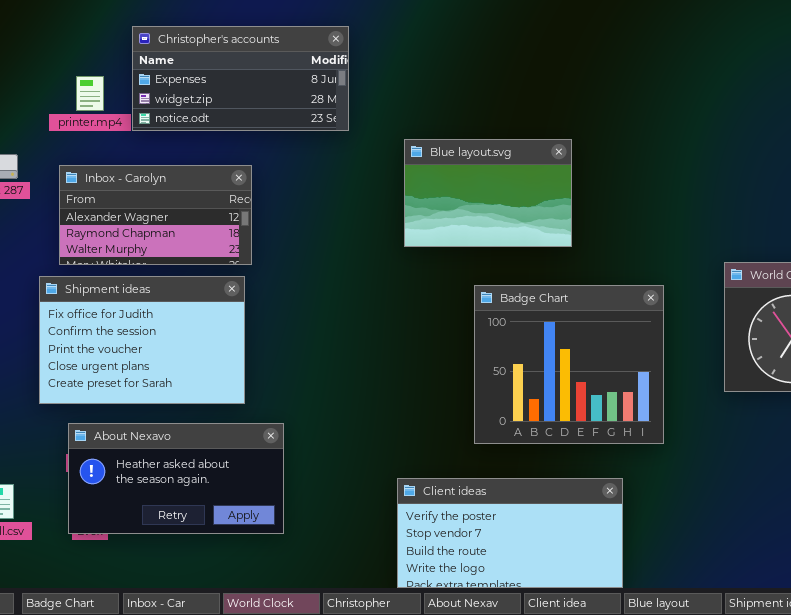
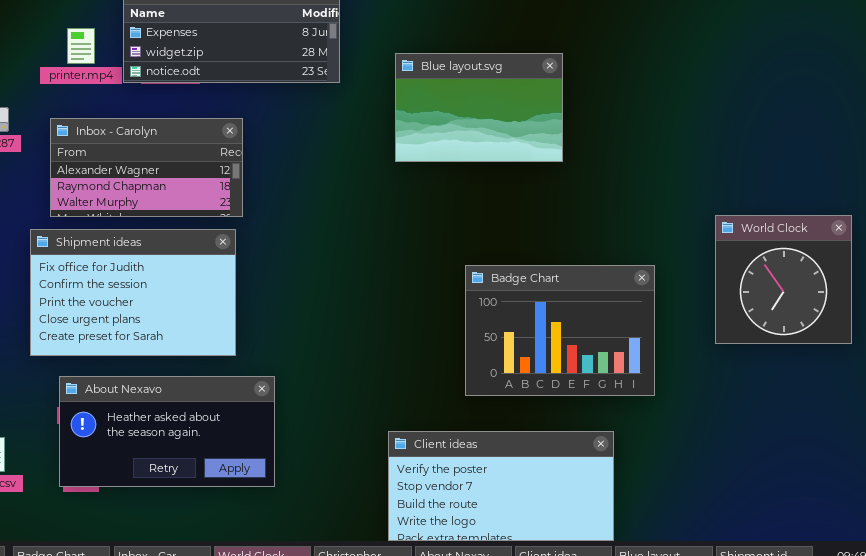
Blue layout.svg: [404,139,572,247] -> [395,53,563,162], moved
Badge Chart: [474,285,664,444] -> [465,265,655,396], resized

